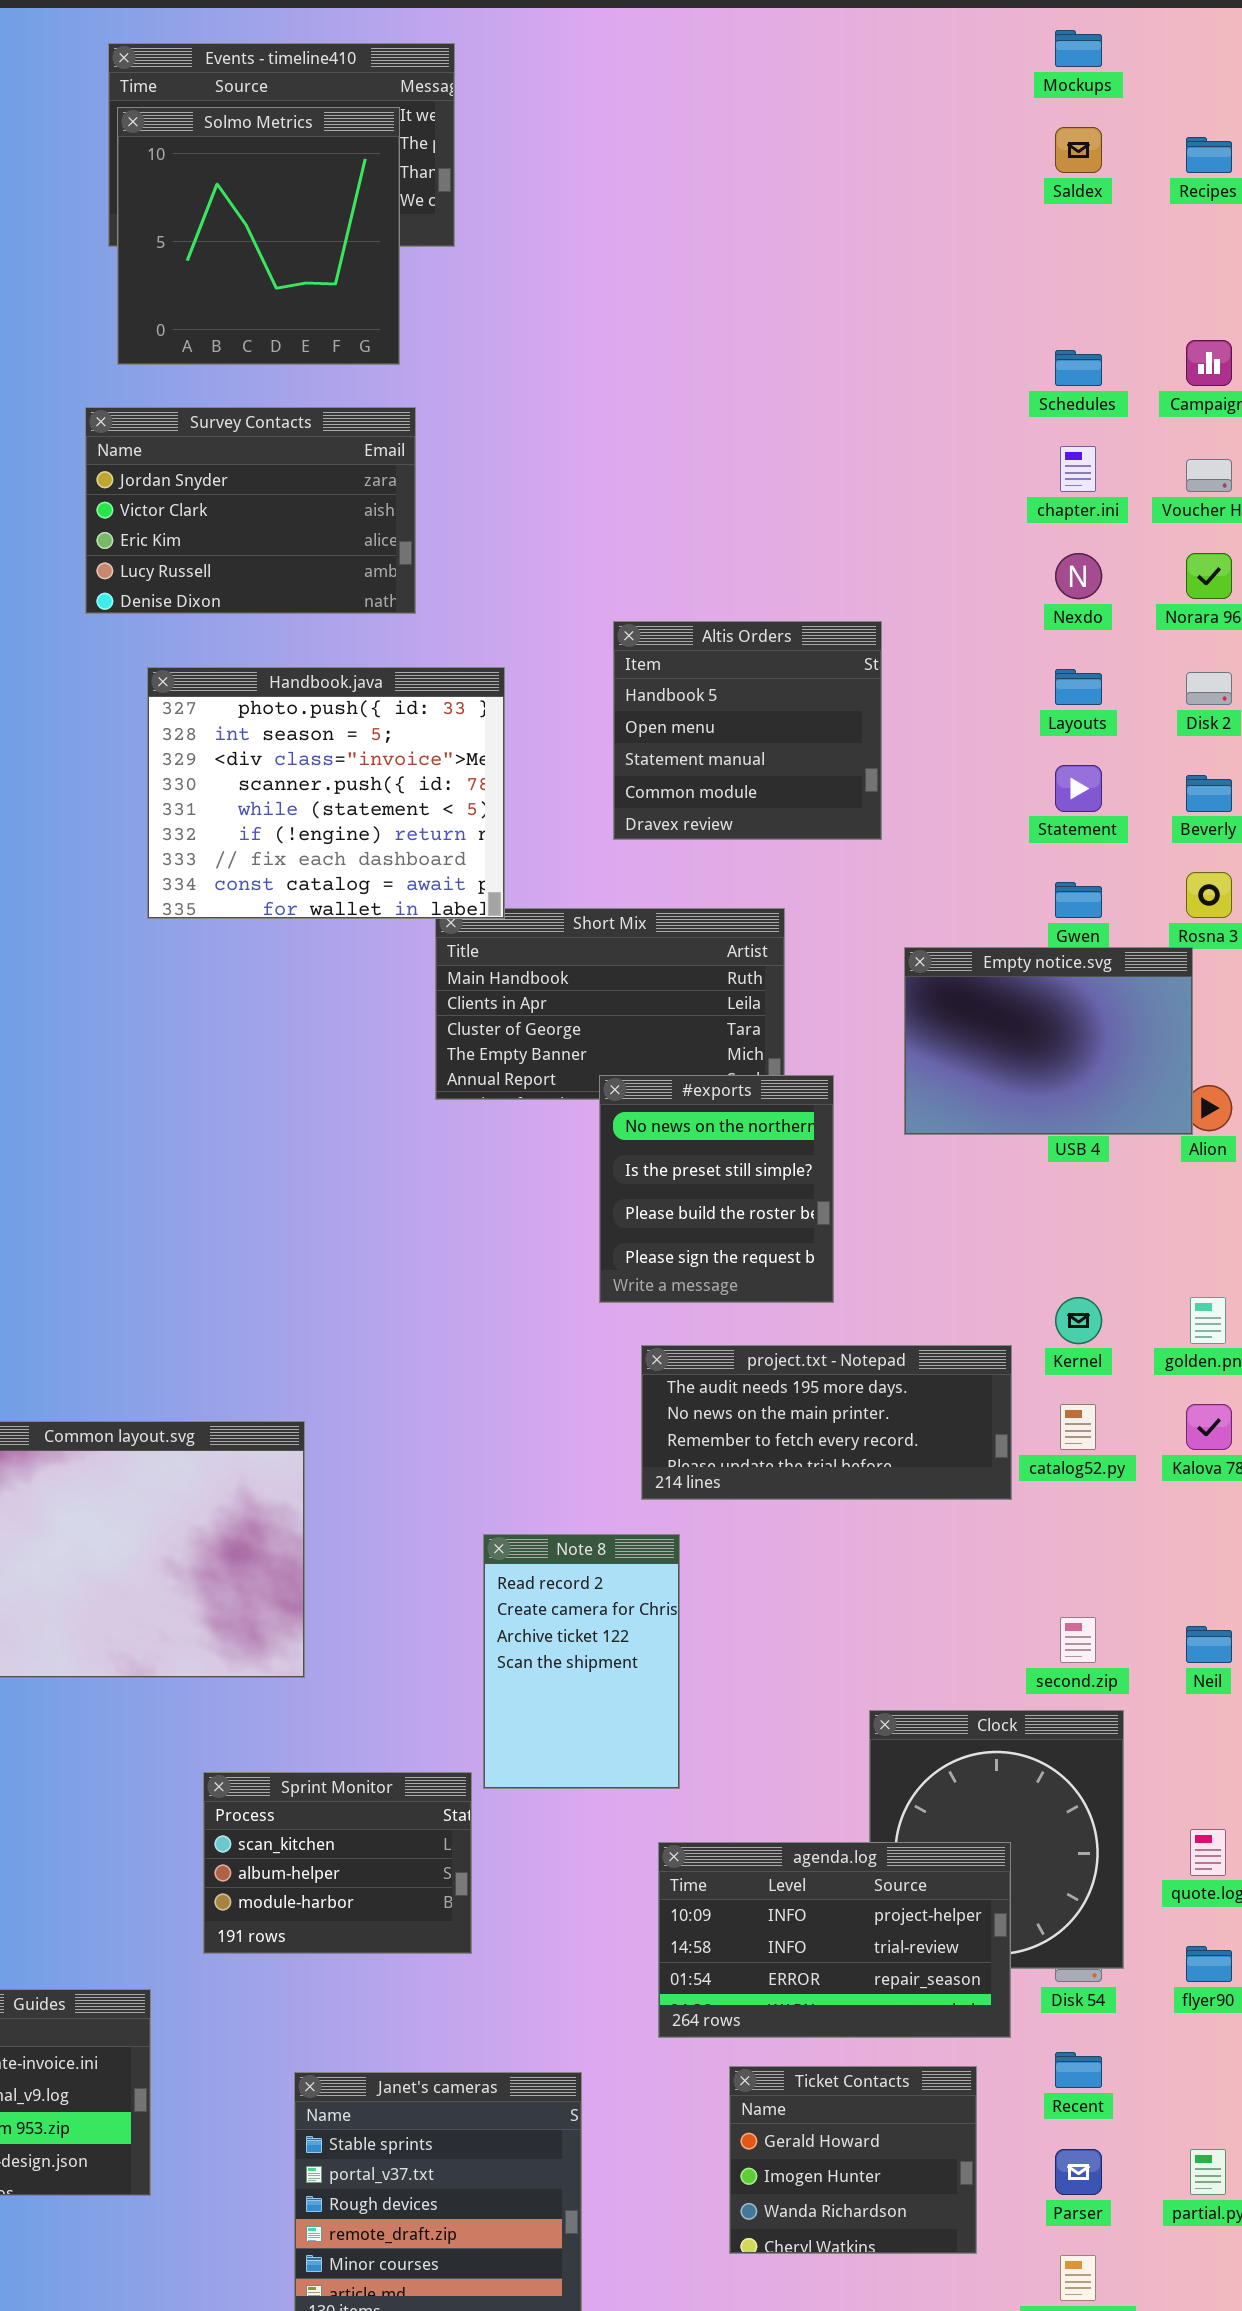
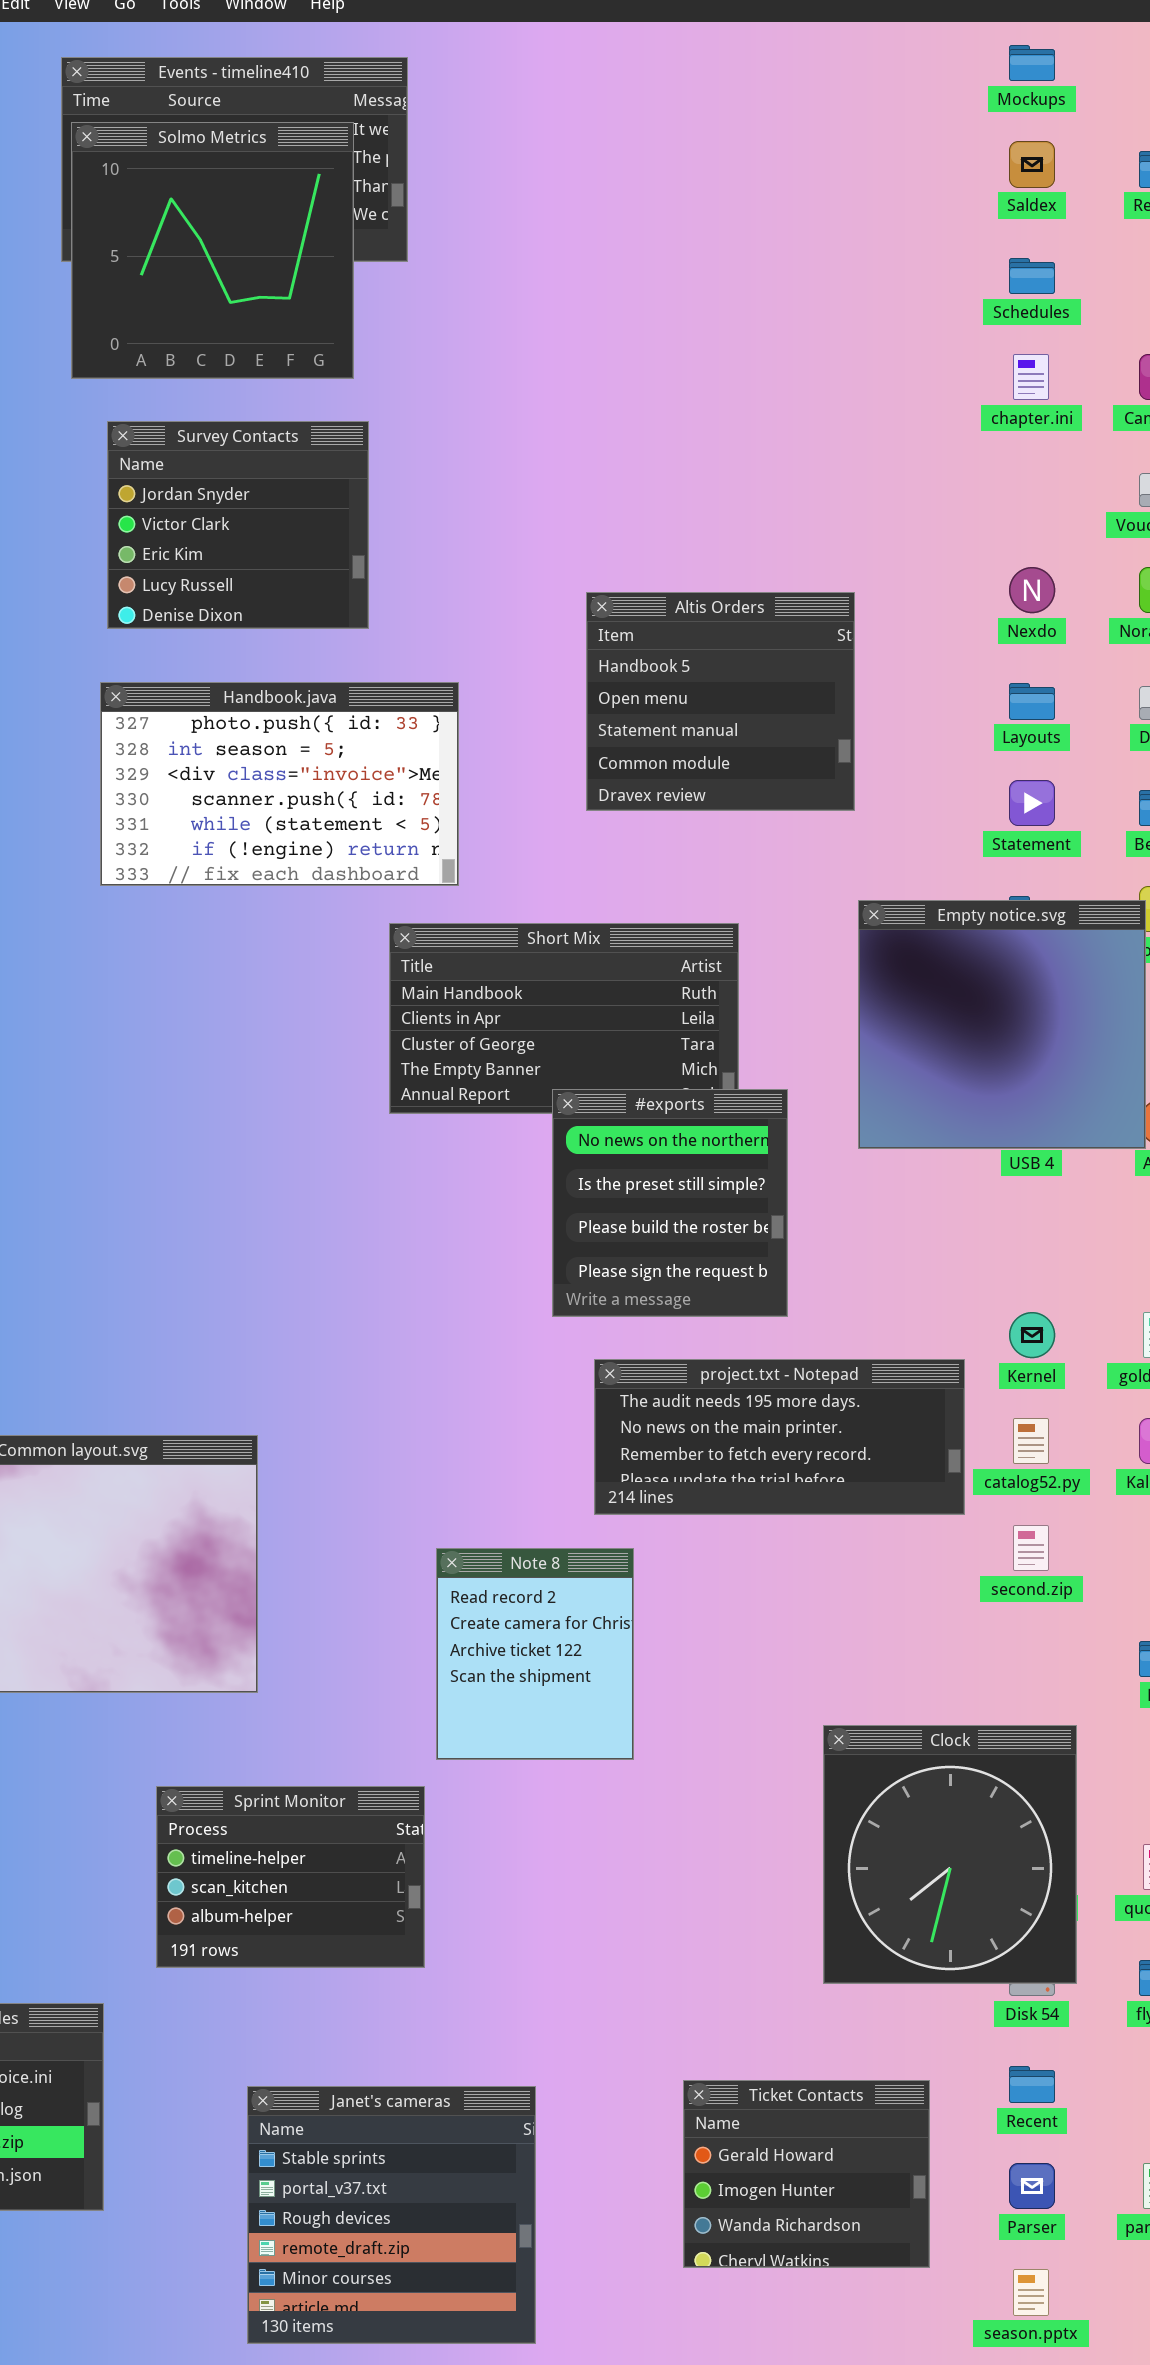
Schedules: [1055,350,1102,386] -> [1009,258,1055,294], moved
Survey Contacts: [85,407,416,614] -> [107,421,369,629], resized
chapter.ini: [1060,446,1096,492] -> [1013,354,1049,400], moved
Altis Orders: [613,621,882,840] -> [586,592,855,811], moved
Handbook.java: [147,667,505,919] -> [100,682,459,886], resized
Empty notice.svg: [904,947,1193,1135] -> [858,900,1146,1149], resized
Note 8: [483,1534,680,1789] -> [436,1548,634,1760], resized
second.zip: [1060,1617,1096,1663] -> [1013,1525,1049,1571], moved
Sprint Monitor: [203,1772,472,1954] -> [156,1786,425,1968], scrolled up 1 row
agenda.log: [658,1842,1011,2038] -> none, closed

